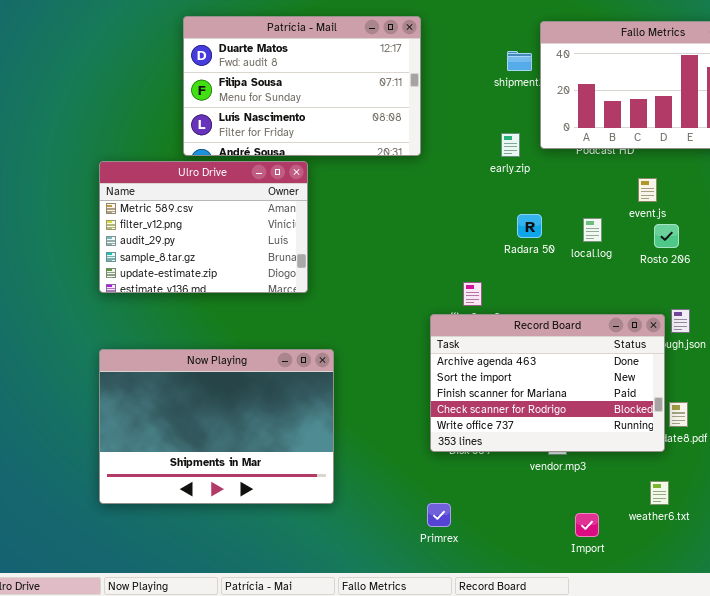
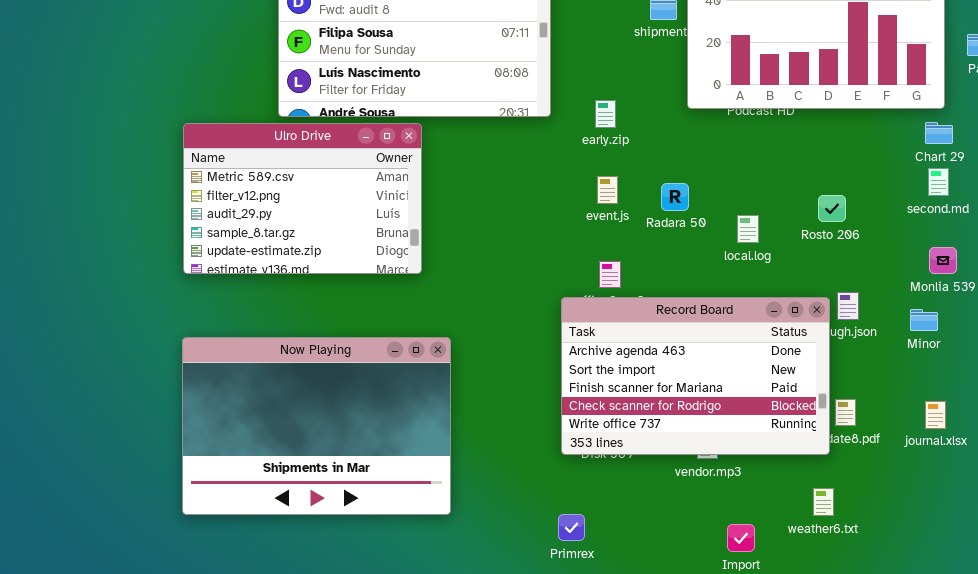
early.zip: [501,133,520,157] -> [595,100,616,128], moved
event.js: [638,178,657,202] -> [597,176,618,204], moved
local.log: [583,218,602,242] -> [737,215,759,243], moved

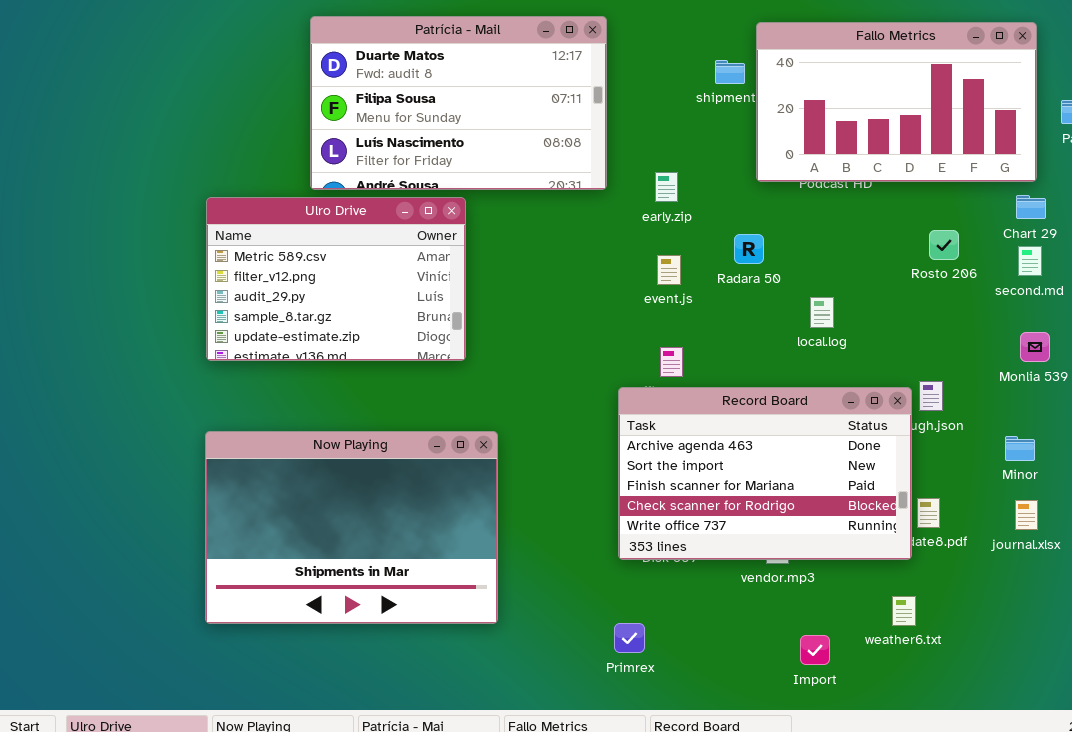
Radara 50: [661,183,689,211] -> [734,234,764,264], moved
Rosto 206: [818,195,846,222] -> [929,230,959,260], moved
Minor: [910,309,938,331] -> [1005,436,1035,461], moved

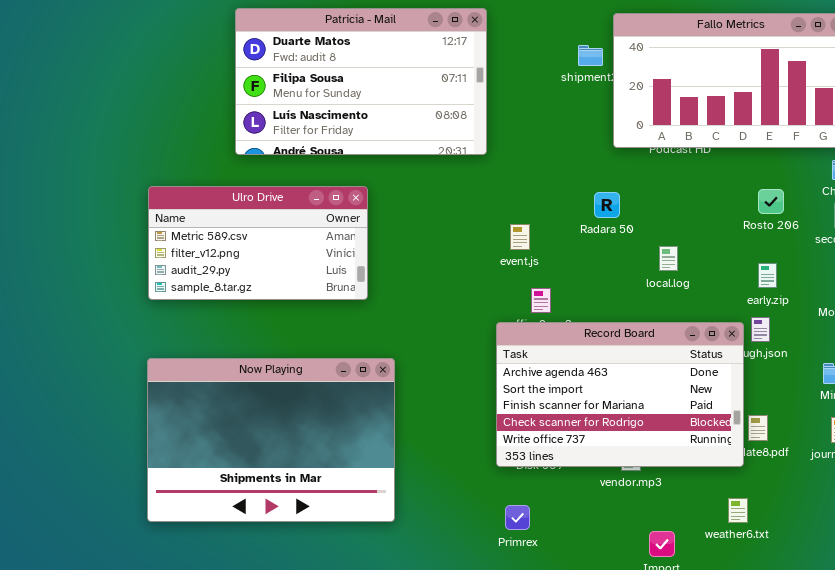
early.zip: [655,172,678,202] -> [758,263,777,288], moved
Ulro Drive: [206,197,466,361] -> [148,186,368,300], resized
event.js: [657,255,681,285] -> [510,224,530,250], moved
Primrex: [614,623,645,653] -> [505,505,530,530], moved

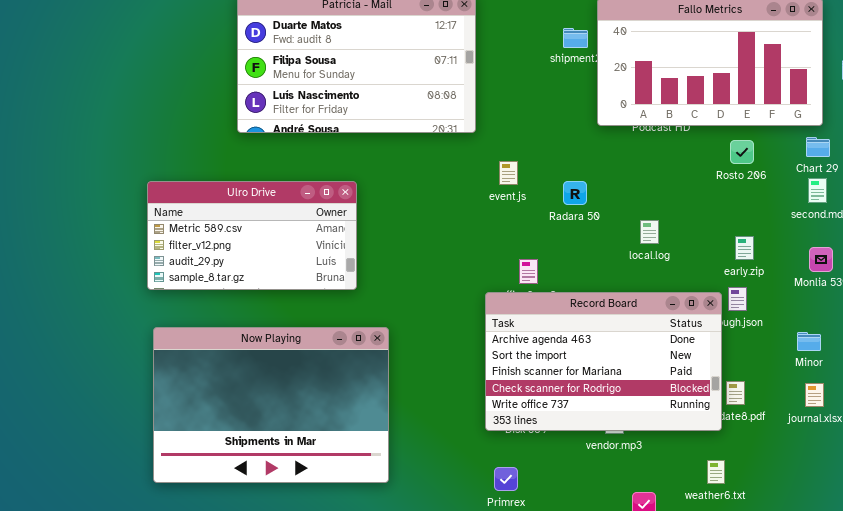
Ulro Drive: [148,186,368,300] -> [147,181,357,290], moved
Rosto 206: [758,189,784,214] -> [730,140,754,164], moved
Radara 50: [594,192,620,218] -> [563,181,587,205], moved
event.js: [510,224,530,250] -> [499,161,518,185], moved

